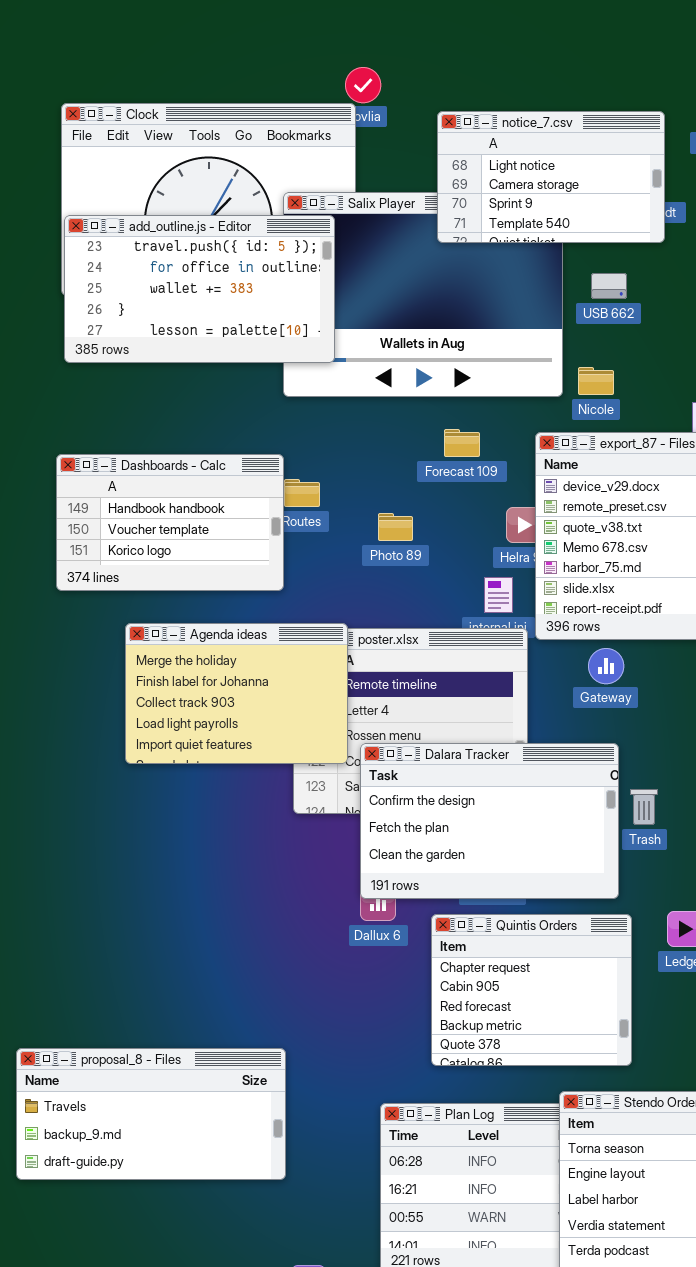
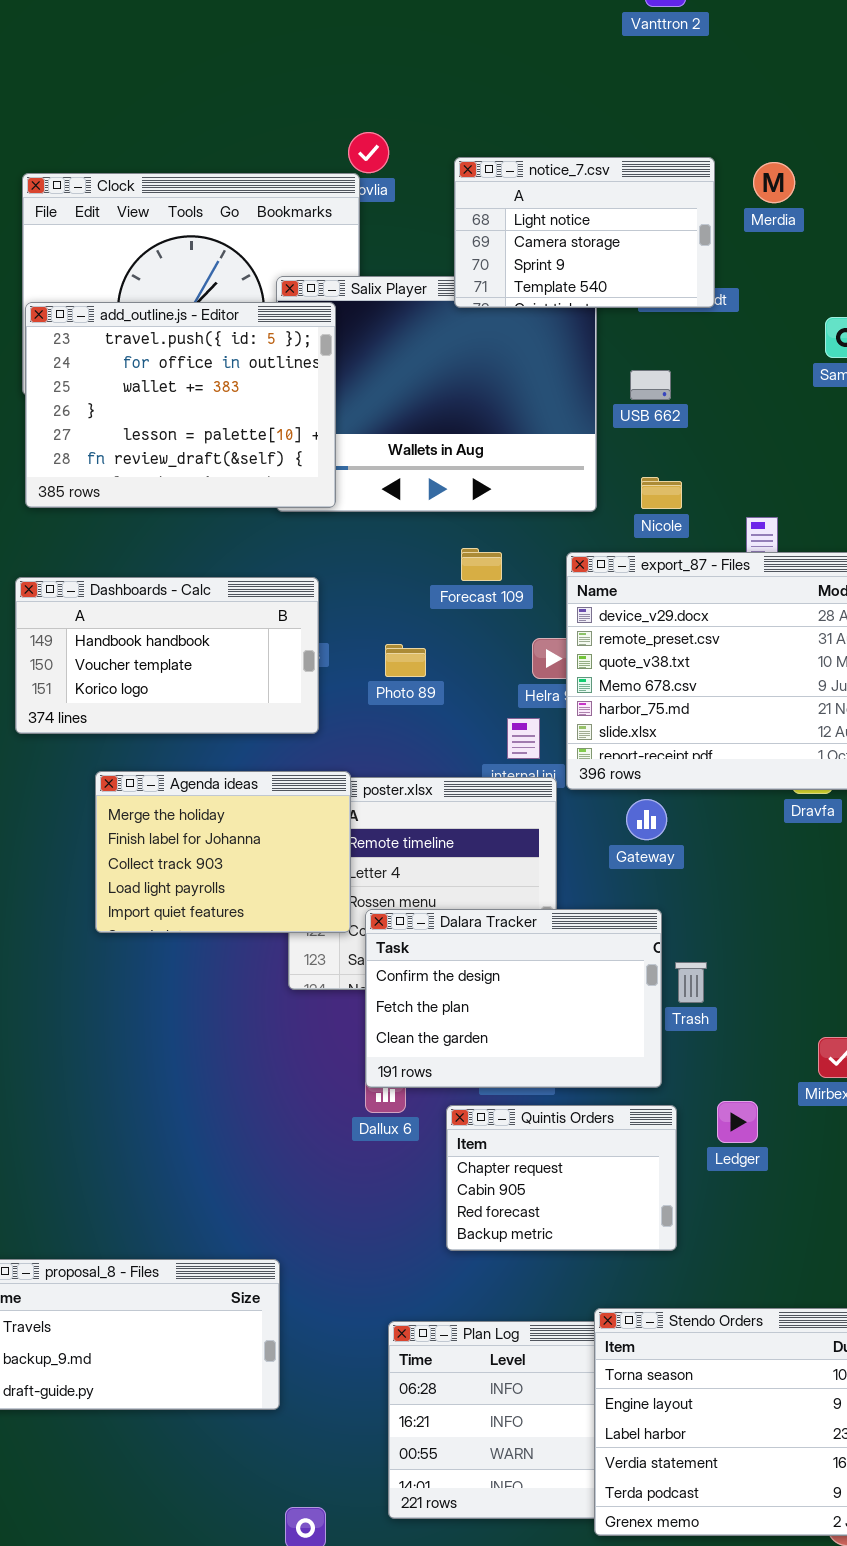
notice_7.csv: [437,111,665,243] -> [454,157,715,308], moved
add_outline.js - Editor: [64,215,335,363] -> [25,302,336,508], resized
Nicole: [578,367,614,395] -> [641,477,682,509], moved
Dashboards - Calc: [56,454,284,591] -> [15,577,319,734], resized
Quintis Orders: [431,914,632,1066] -> [446,1105,677,1251], resized

